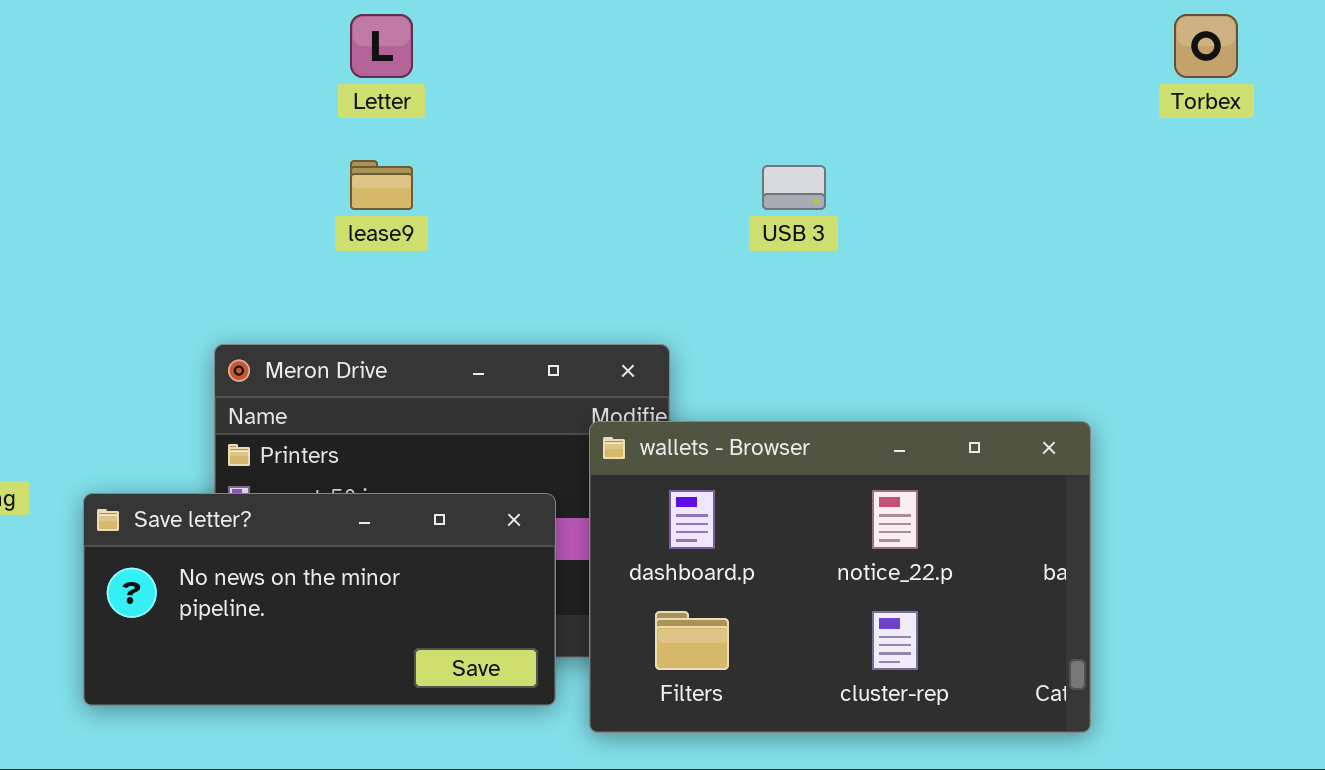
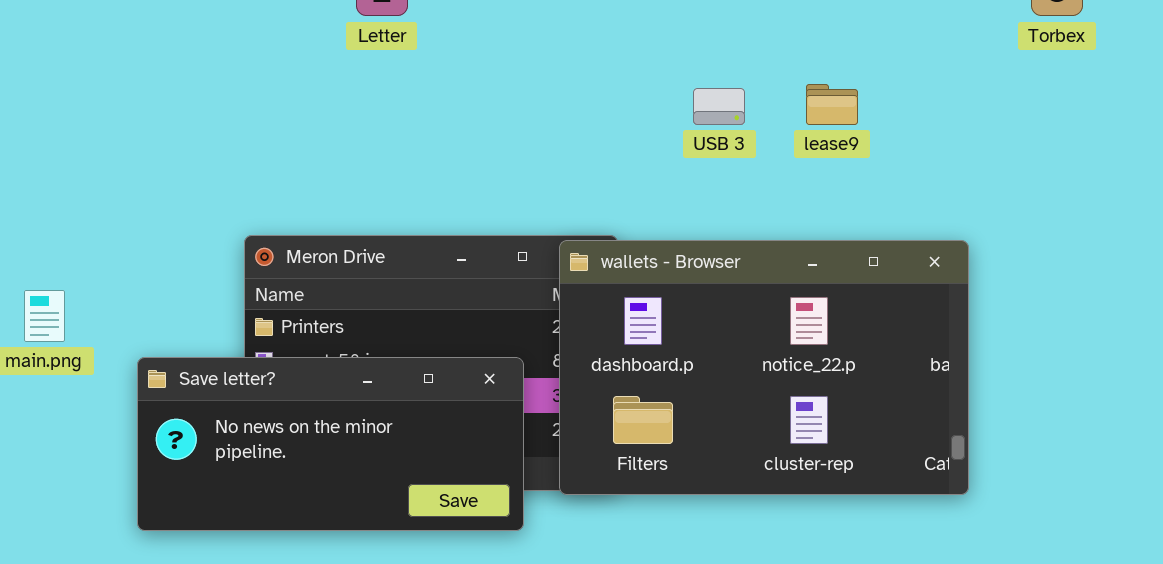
lease9: [350,160,413,210] -> [806,84,858,125], moved
wallets - Browser: [589,421,1091,733] -> [559,240,969,495], moved

